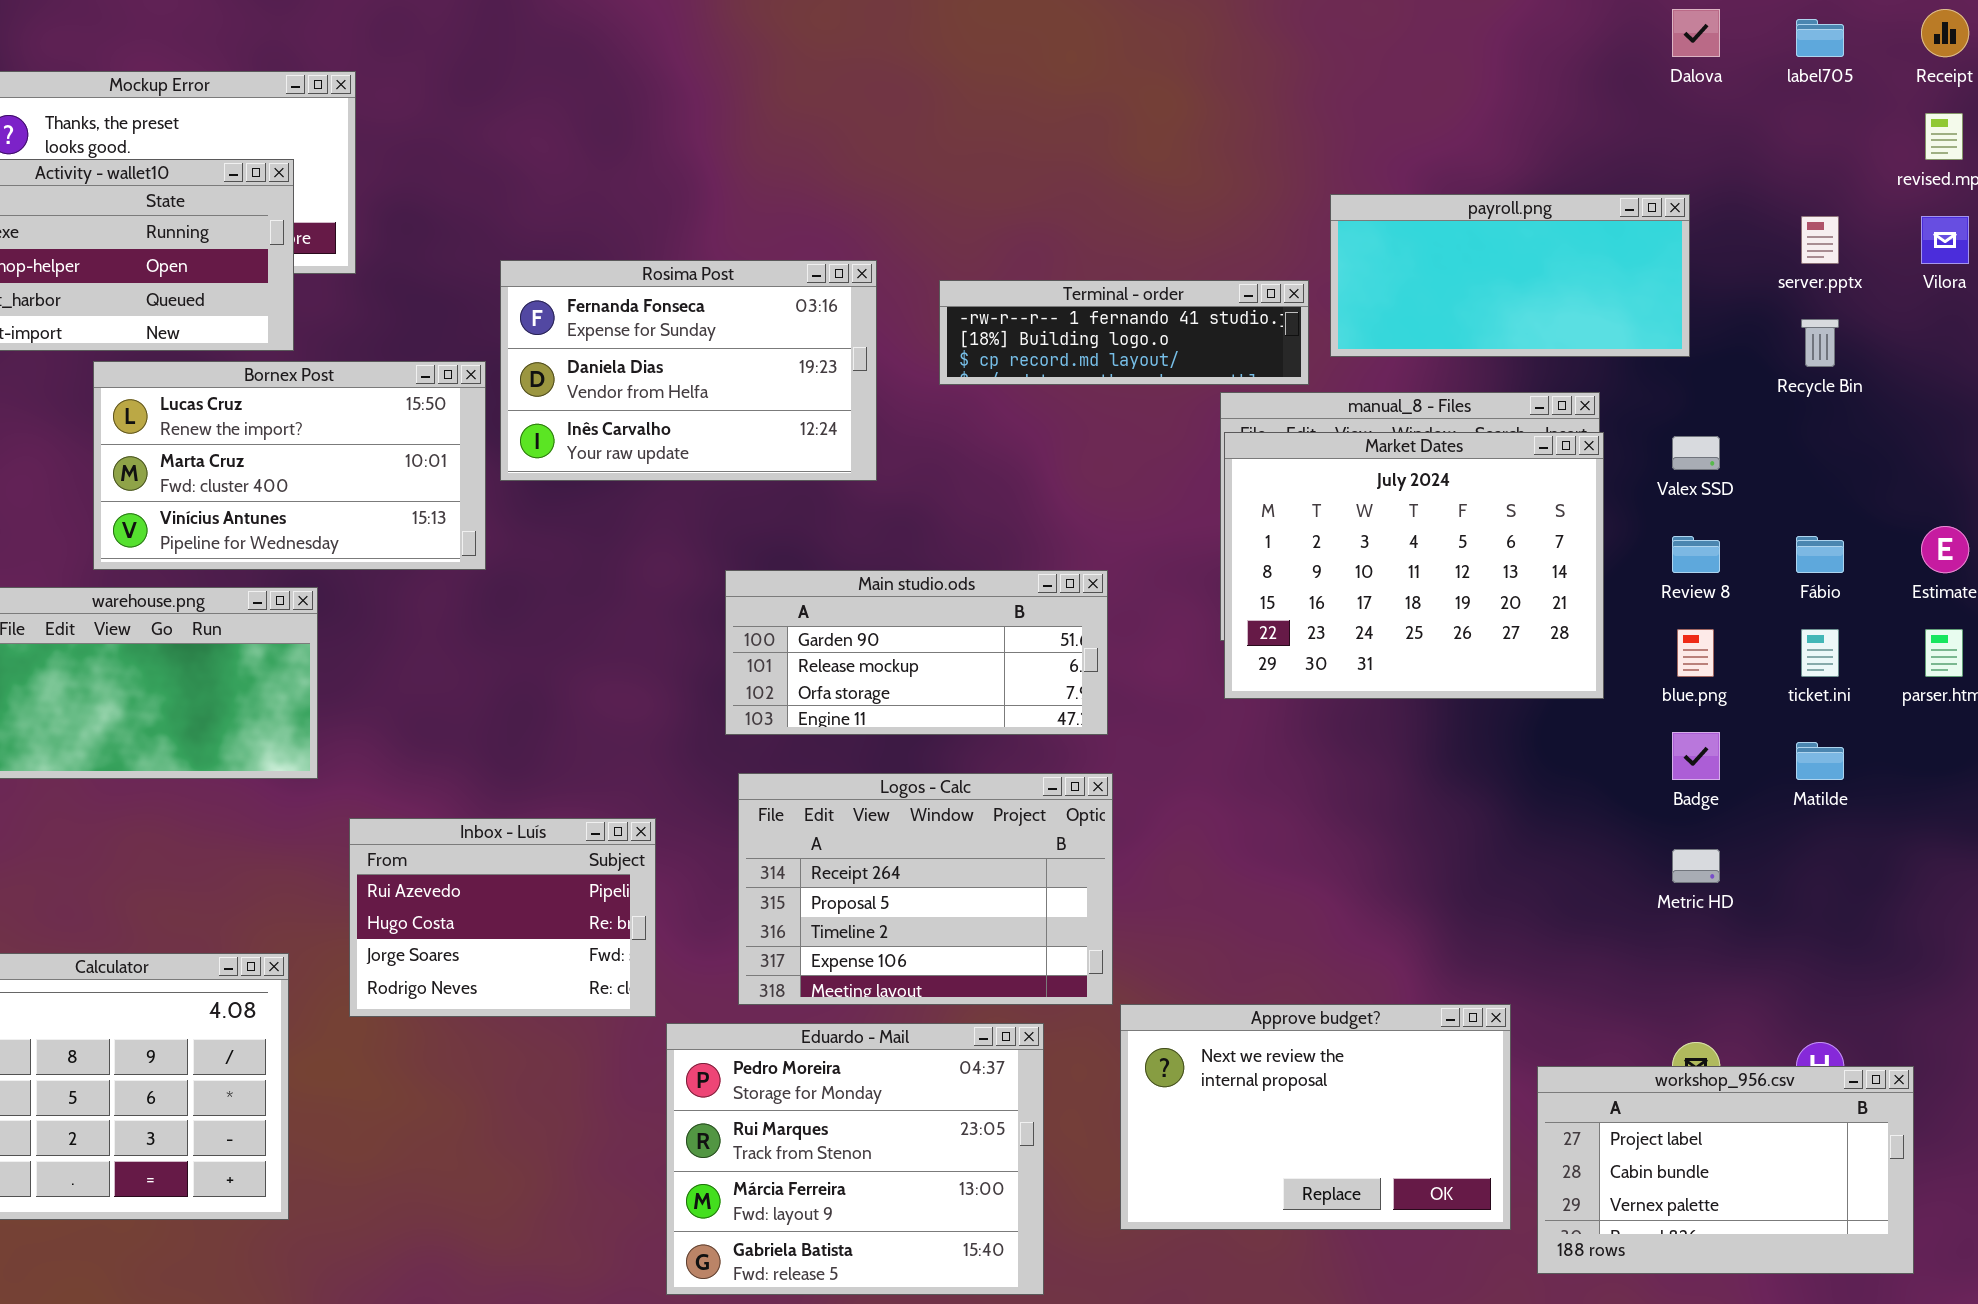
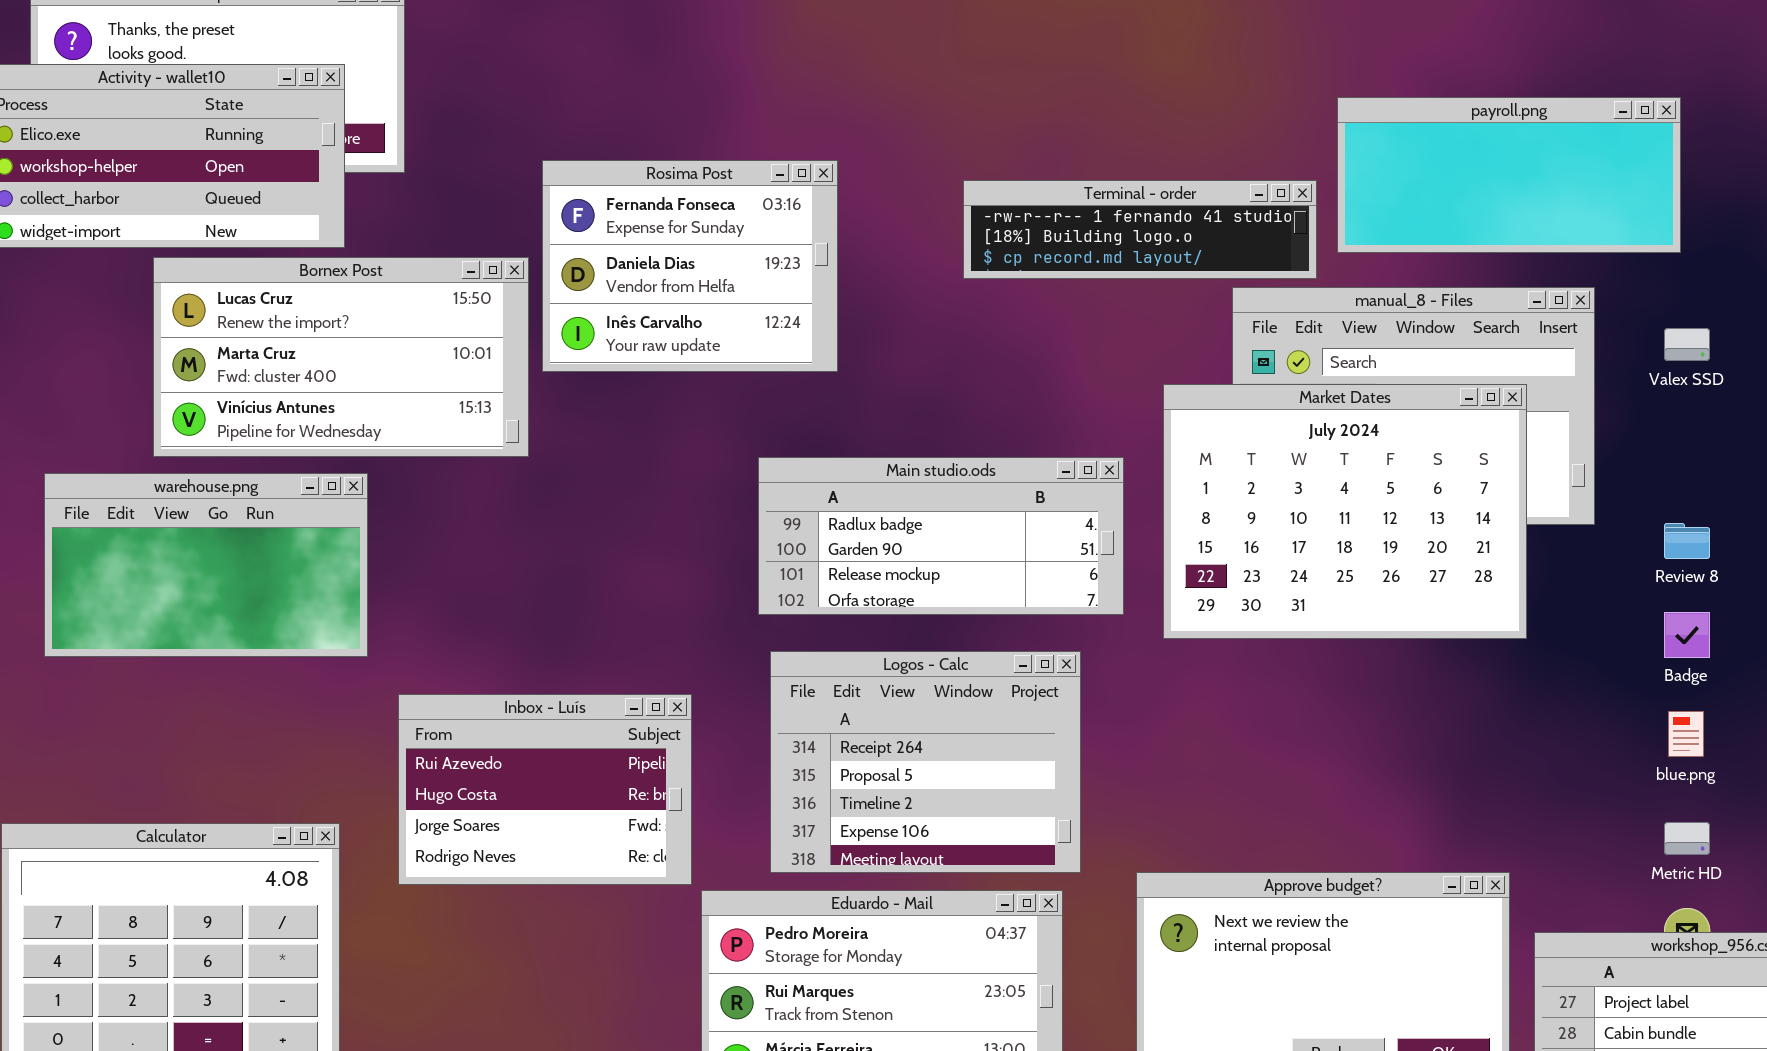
Rosima Post: [500,260,877,481] -> [542,160,838,372], resized
Market Dates: [1224,432,1604,699] -> [1163,384,1527,639], moved
Review 8: [1672,536,1720,573] -> [1664,523,1710,559], moved
Main studio.ods: [725,570,1108,735] -> [758,457,1124,615], scrolled up 1 row
blue.png: [1677,629,1714,677] -> [1668,711,1704,757], moved
Logos - Calc: [738,773,1113,1005] -> [770,651,1081,873], resized
Metric HD: [1672,849,1720,883] -> [1664,822,1710,855], moved

